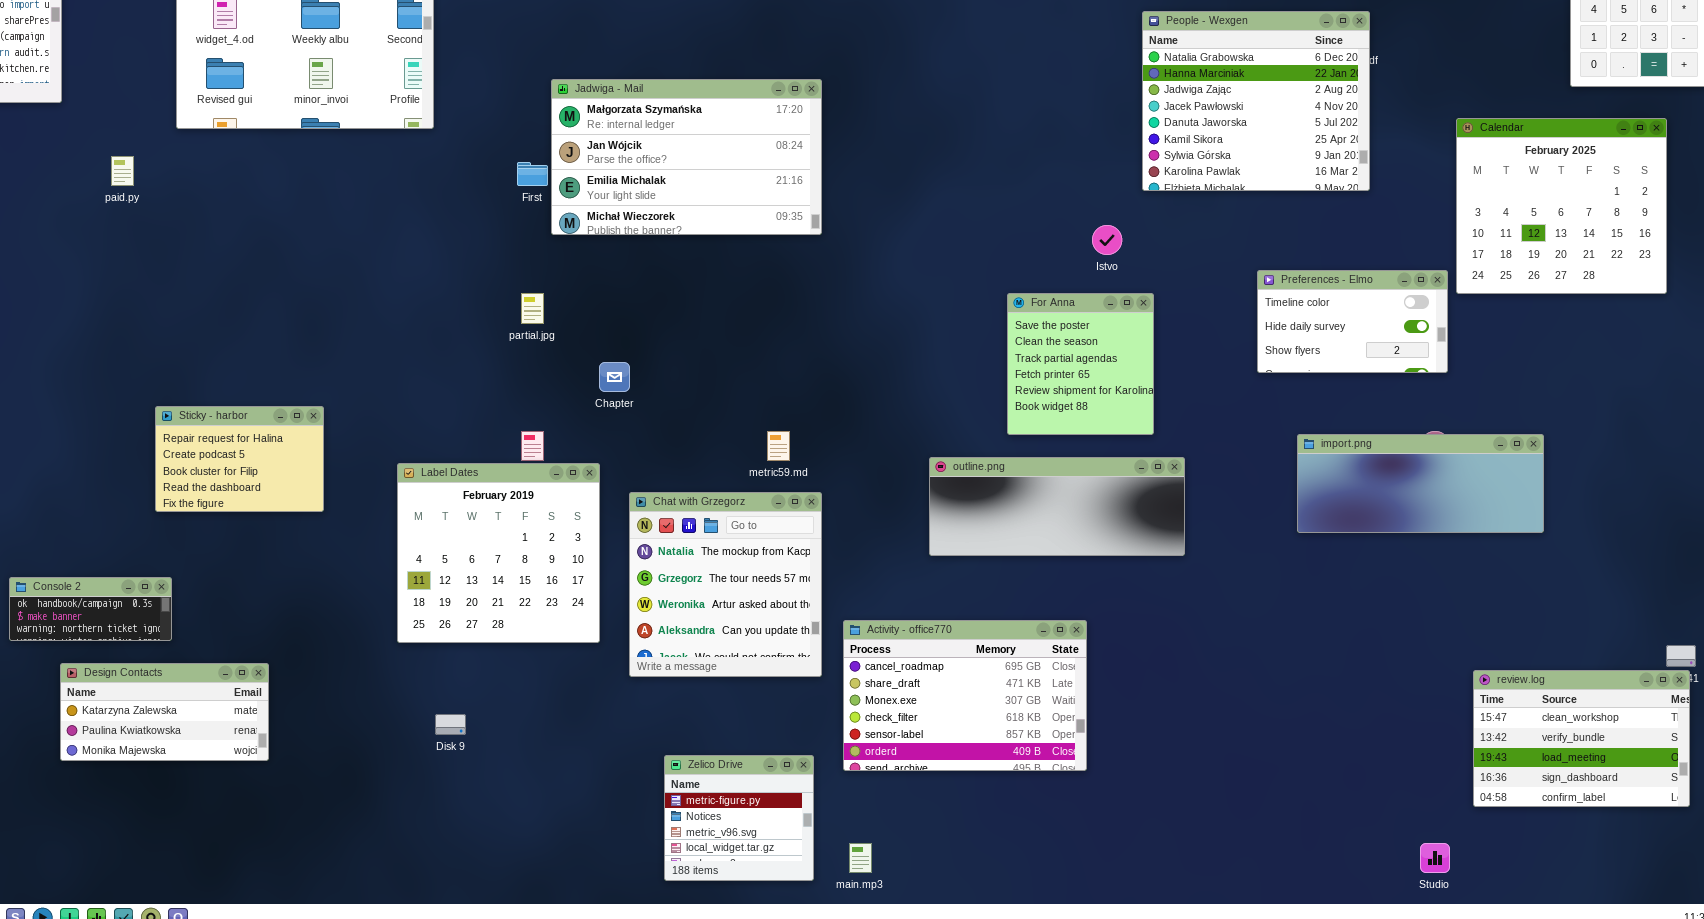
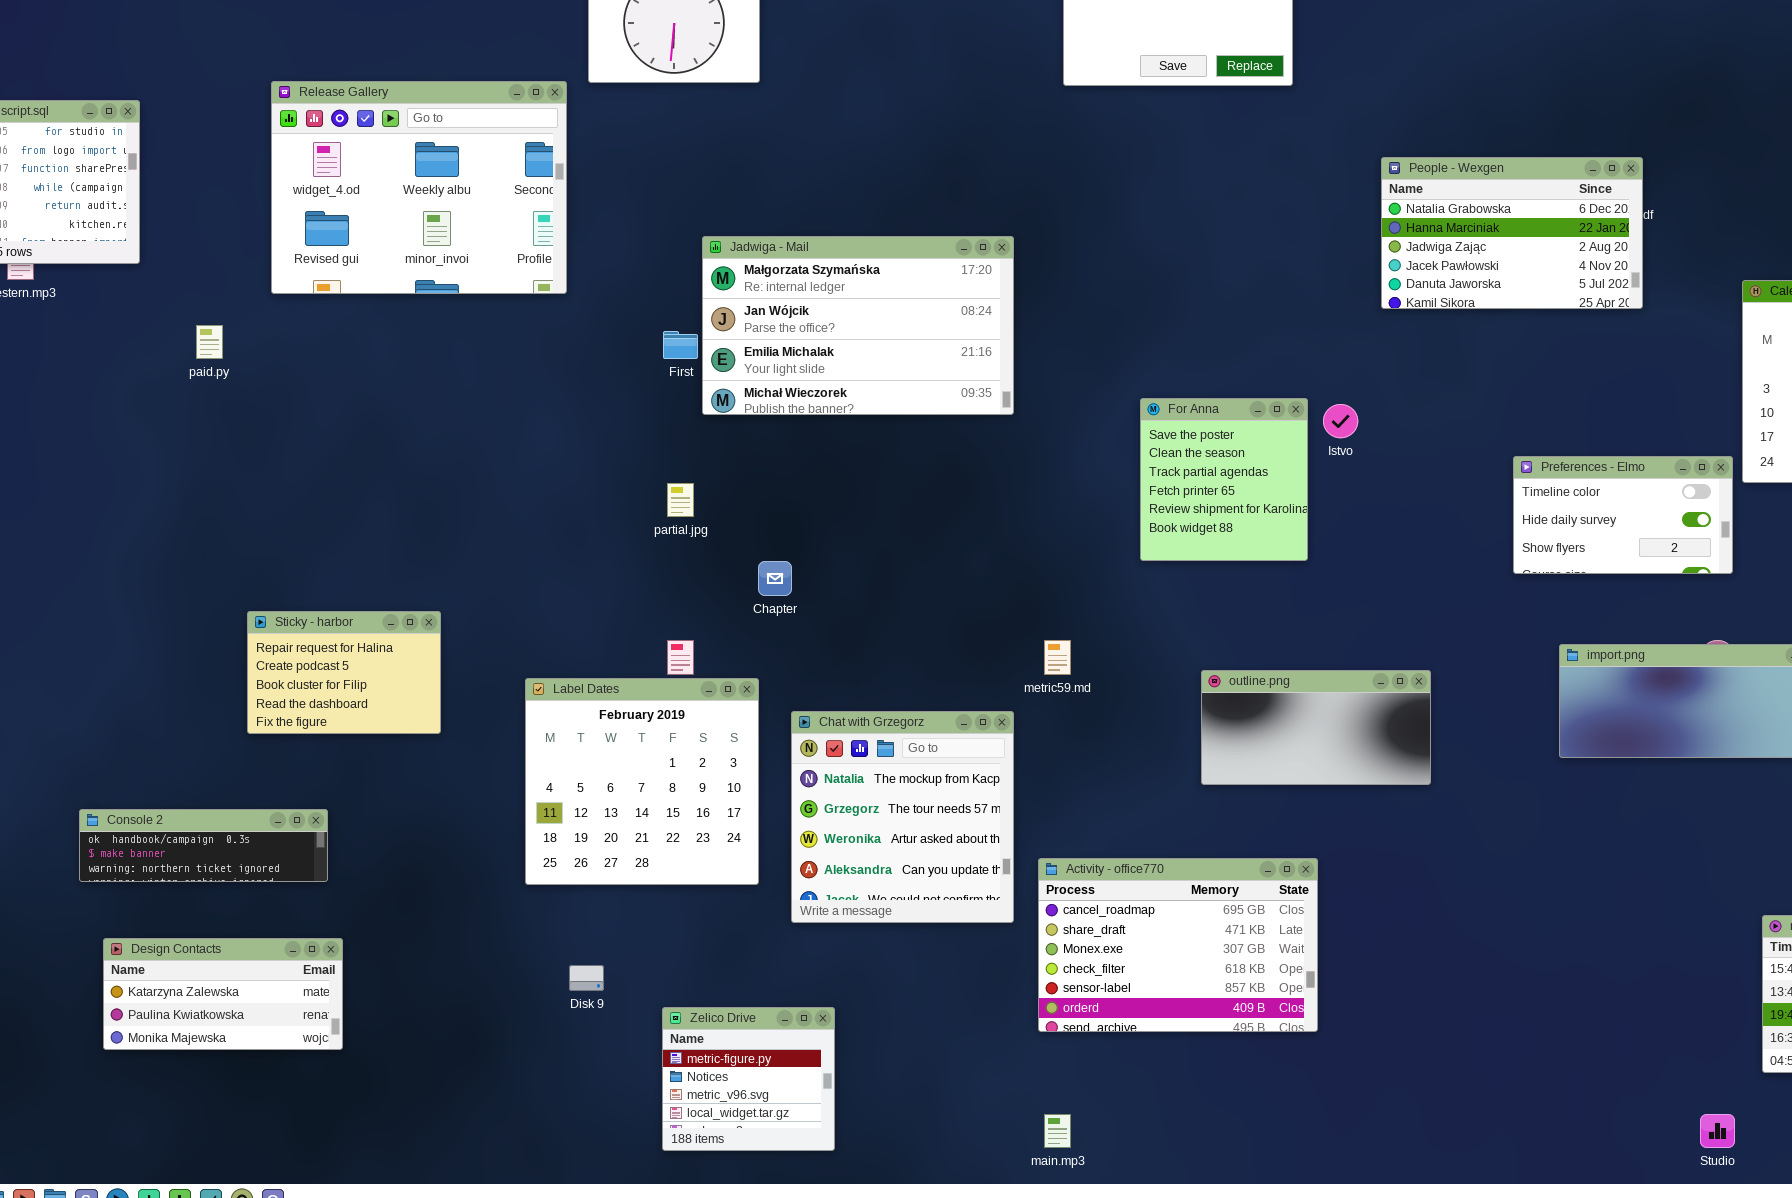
People - Wexgen: [1142,11,1370,191] -> [1381,157,1643,309], resized
For Anna: [1007,293,1154,435] -> [1140,398,1308,561], moved
metric59.md: [767,431,790,461] -> [1044,640,1071,675], moved
outline.png: [929,457,1185,556] -> [1201,670,1431,785], resized
Console 2: [9,577,172,641] -> [79,809,328,882], resized
Design Contacts: [60,663,269,761] -> [103,938,343,1050], moved
Zelico Drive: [664,755,814,881] -> [662,1007,835,1151], moved

